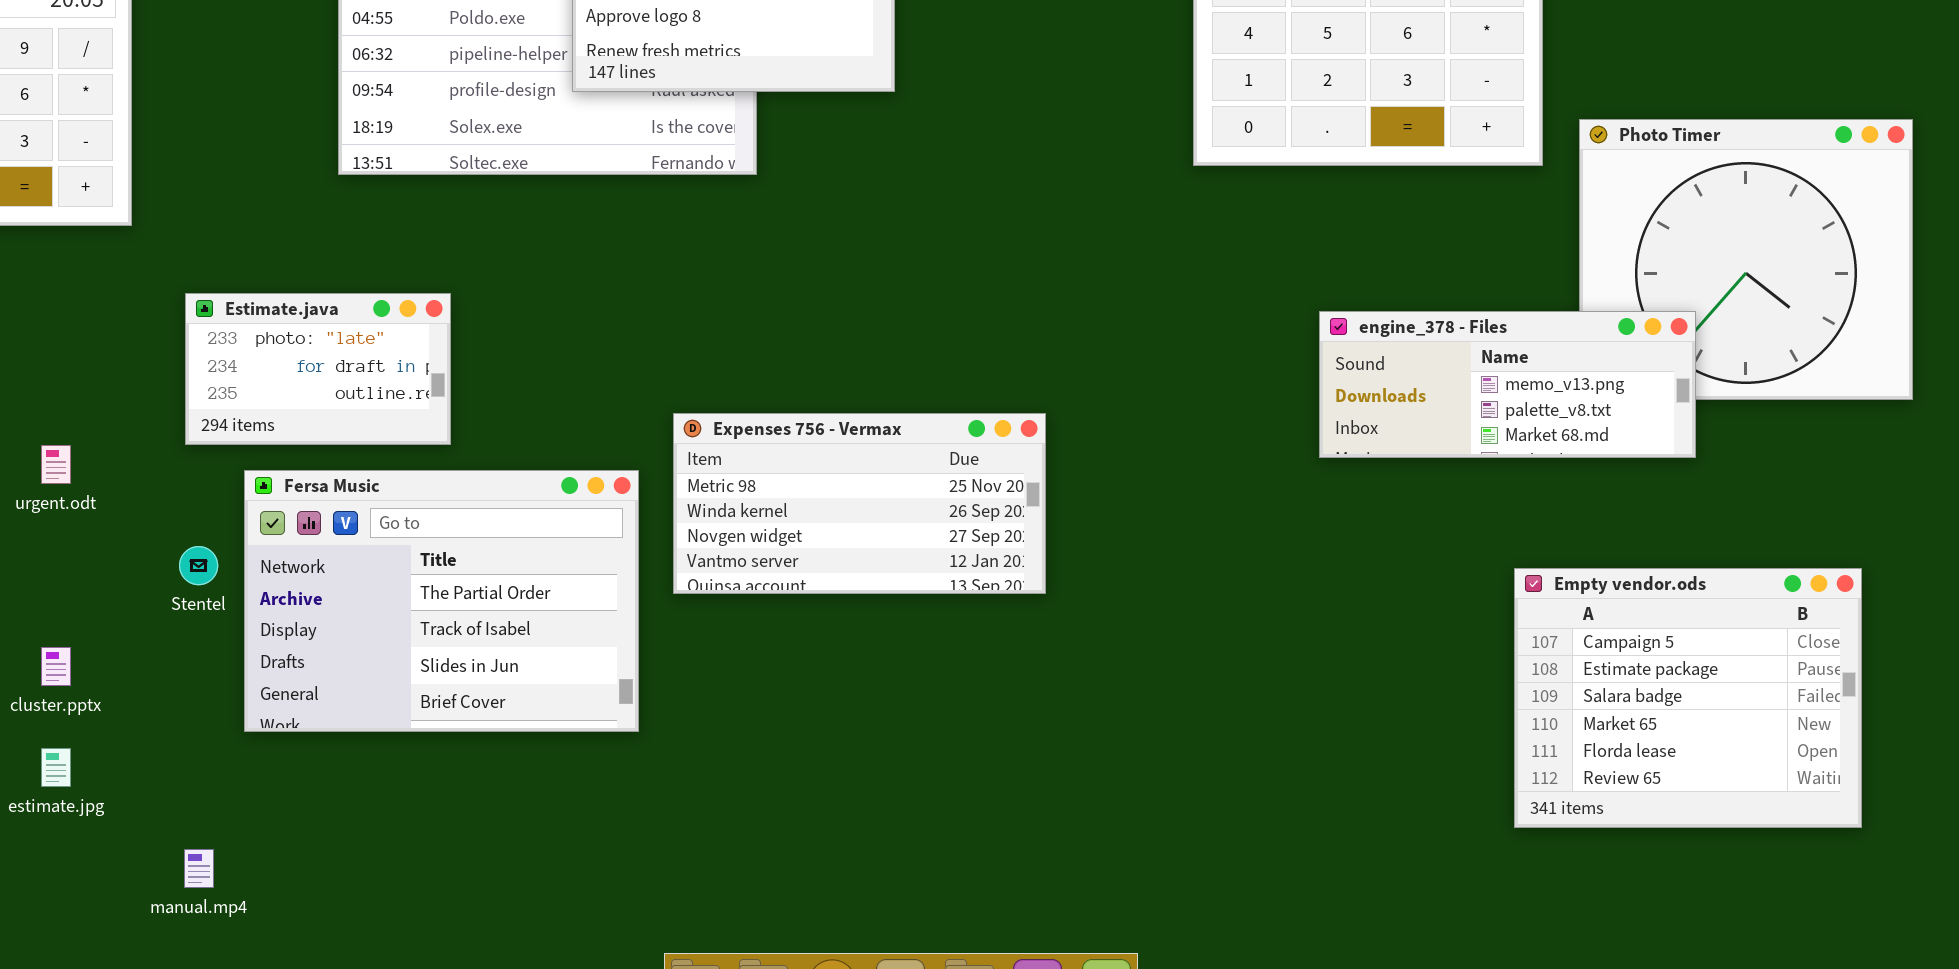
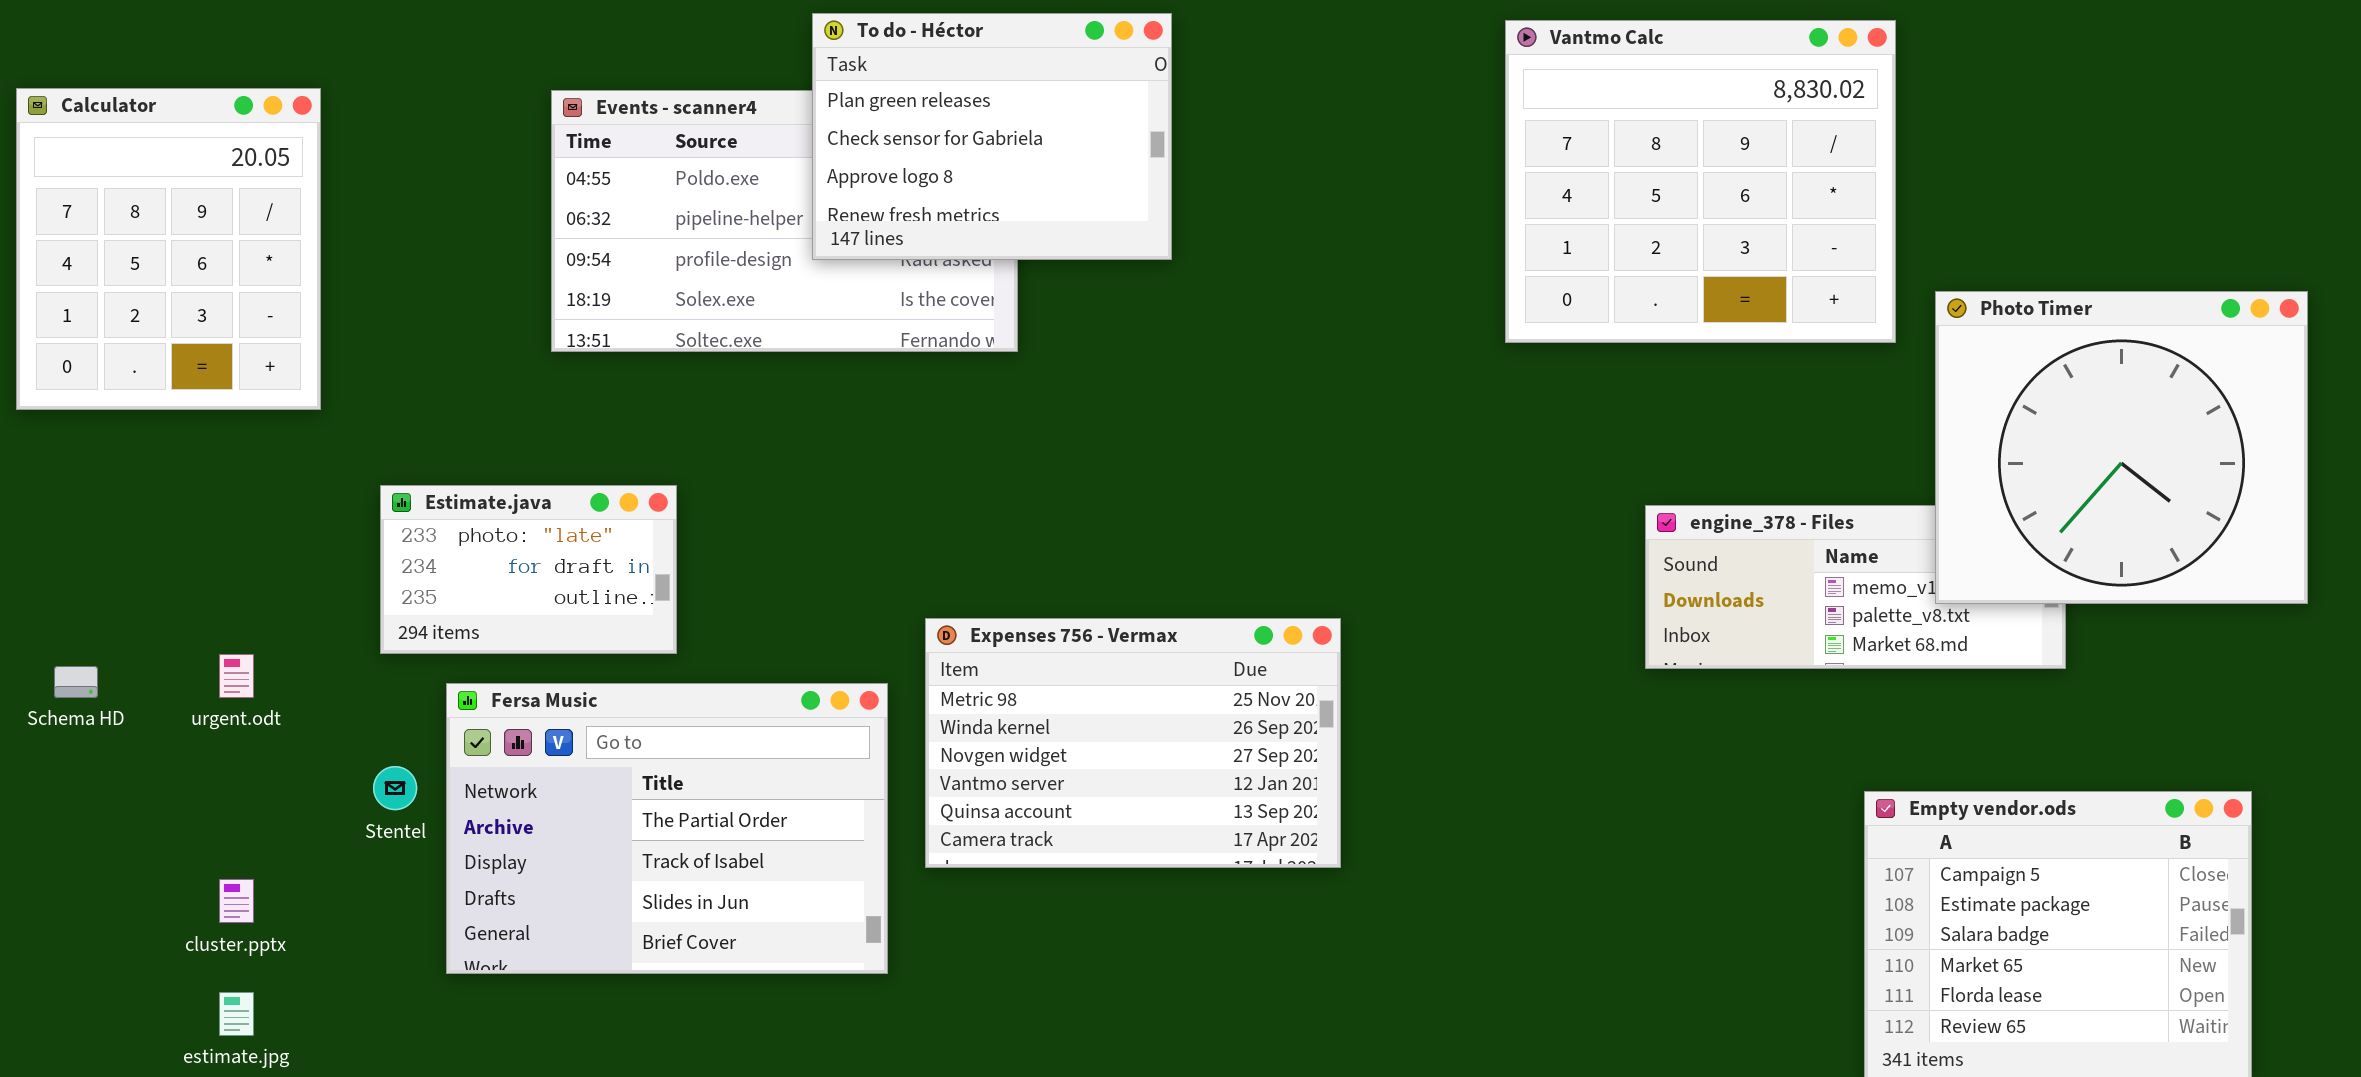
Photo Timer: [1579,119,1913,400] -> [1935,291,2308,604], raised
Expenses 756 - Vermax: [673,413,1046,594] -> [925,618,1341,868], resized

